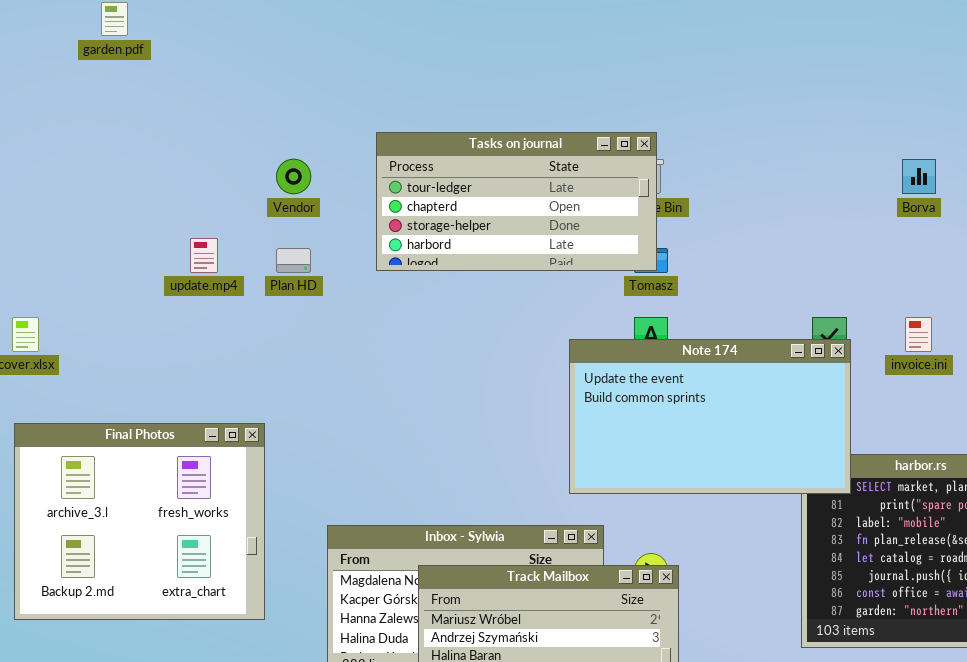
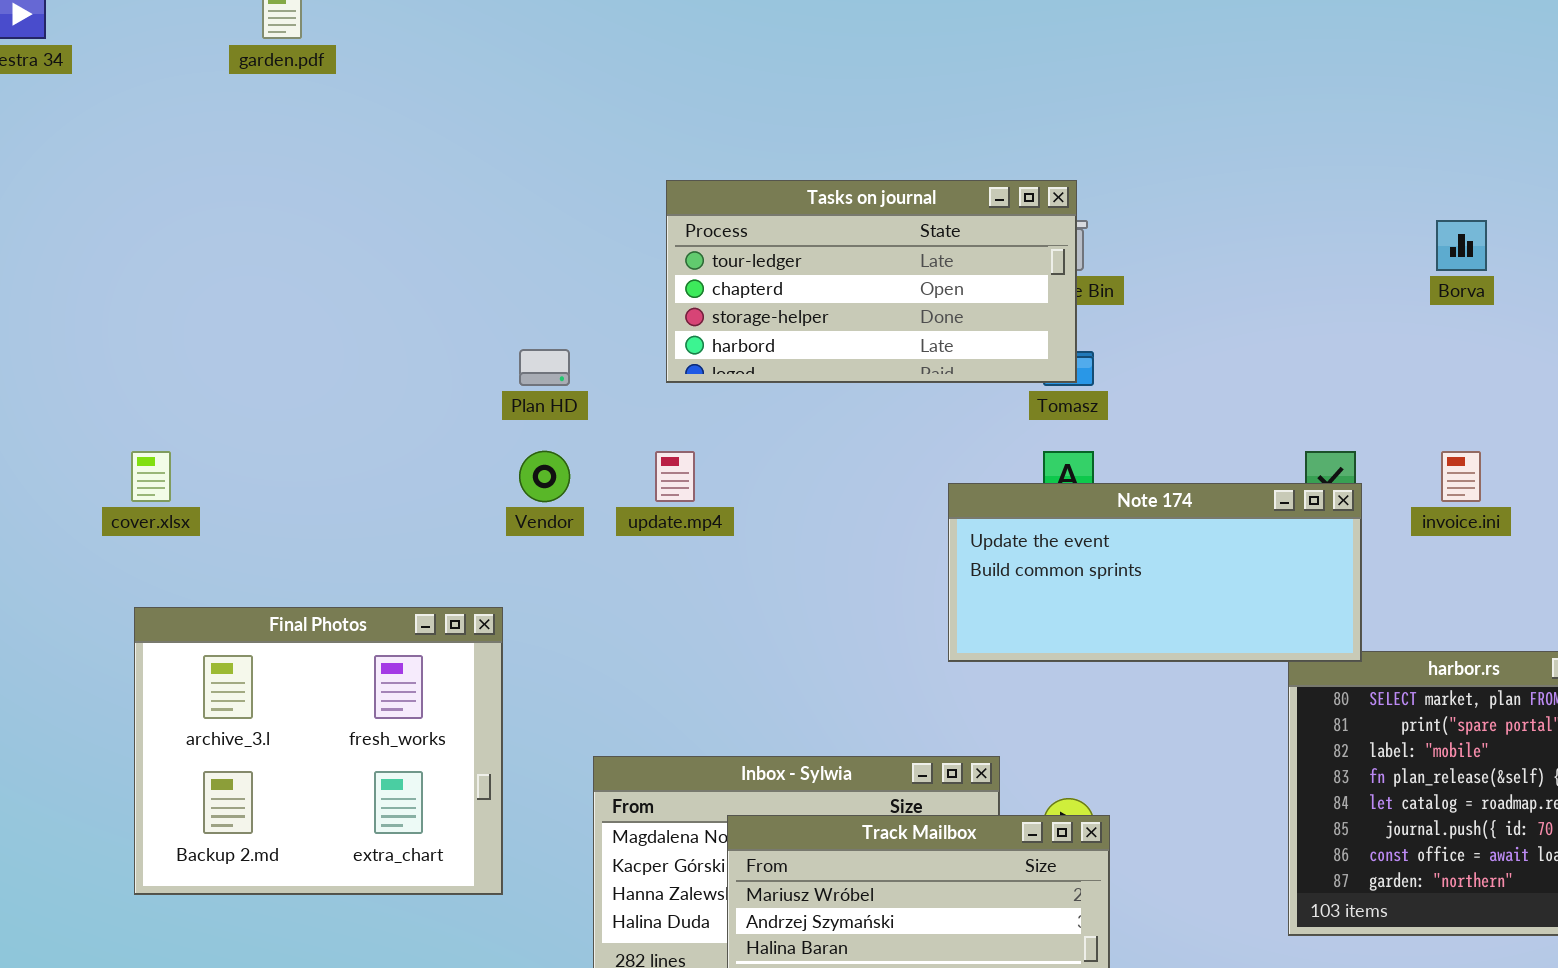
Vendor: [276,159,311,194] -> [519,451,570,502], moved
update.mp4: [190,238,218,273] -> [655,451,695,502], moved
Note 174: [569,339,851,494] -> [948,483,1362,662], resized

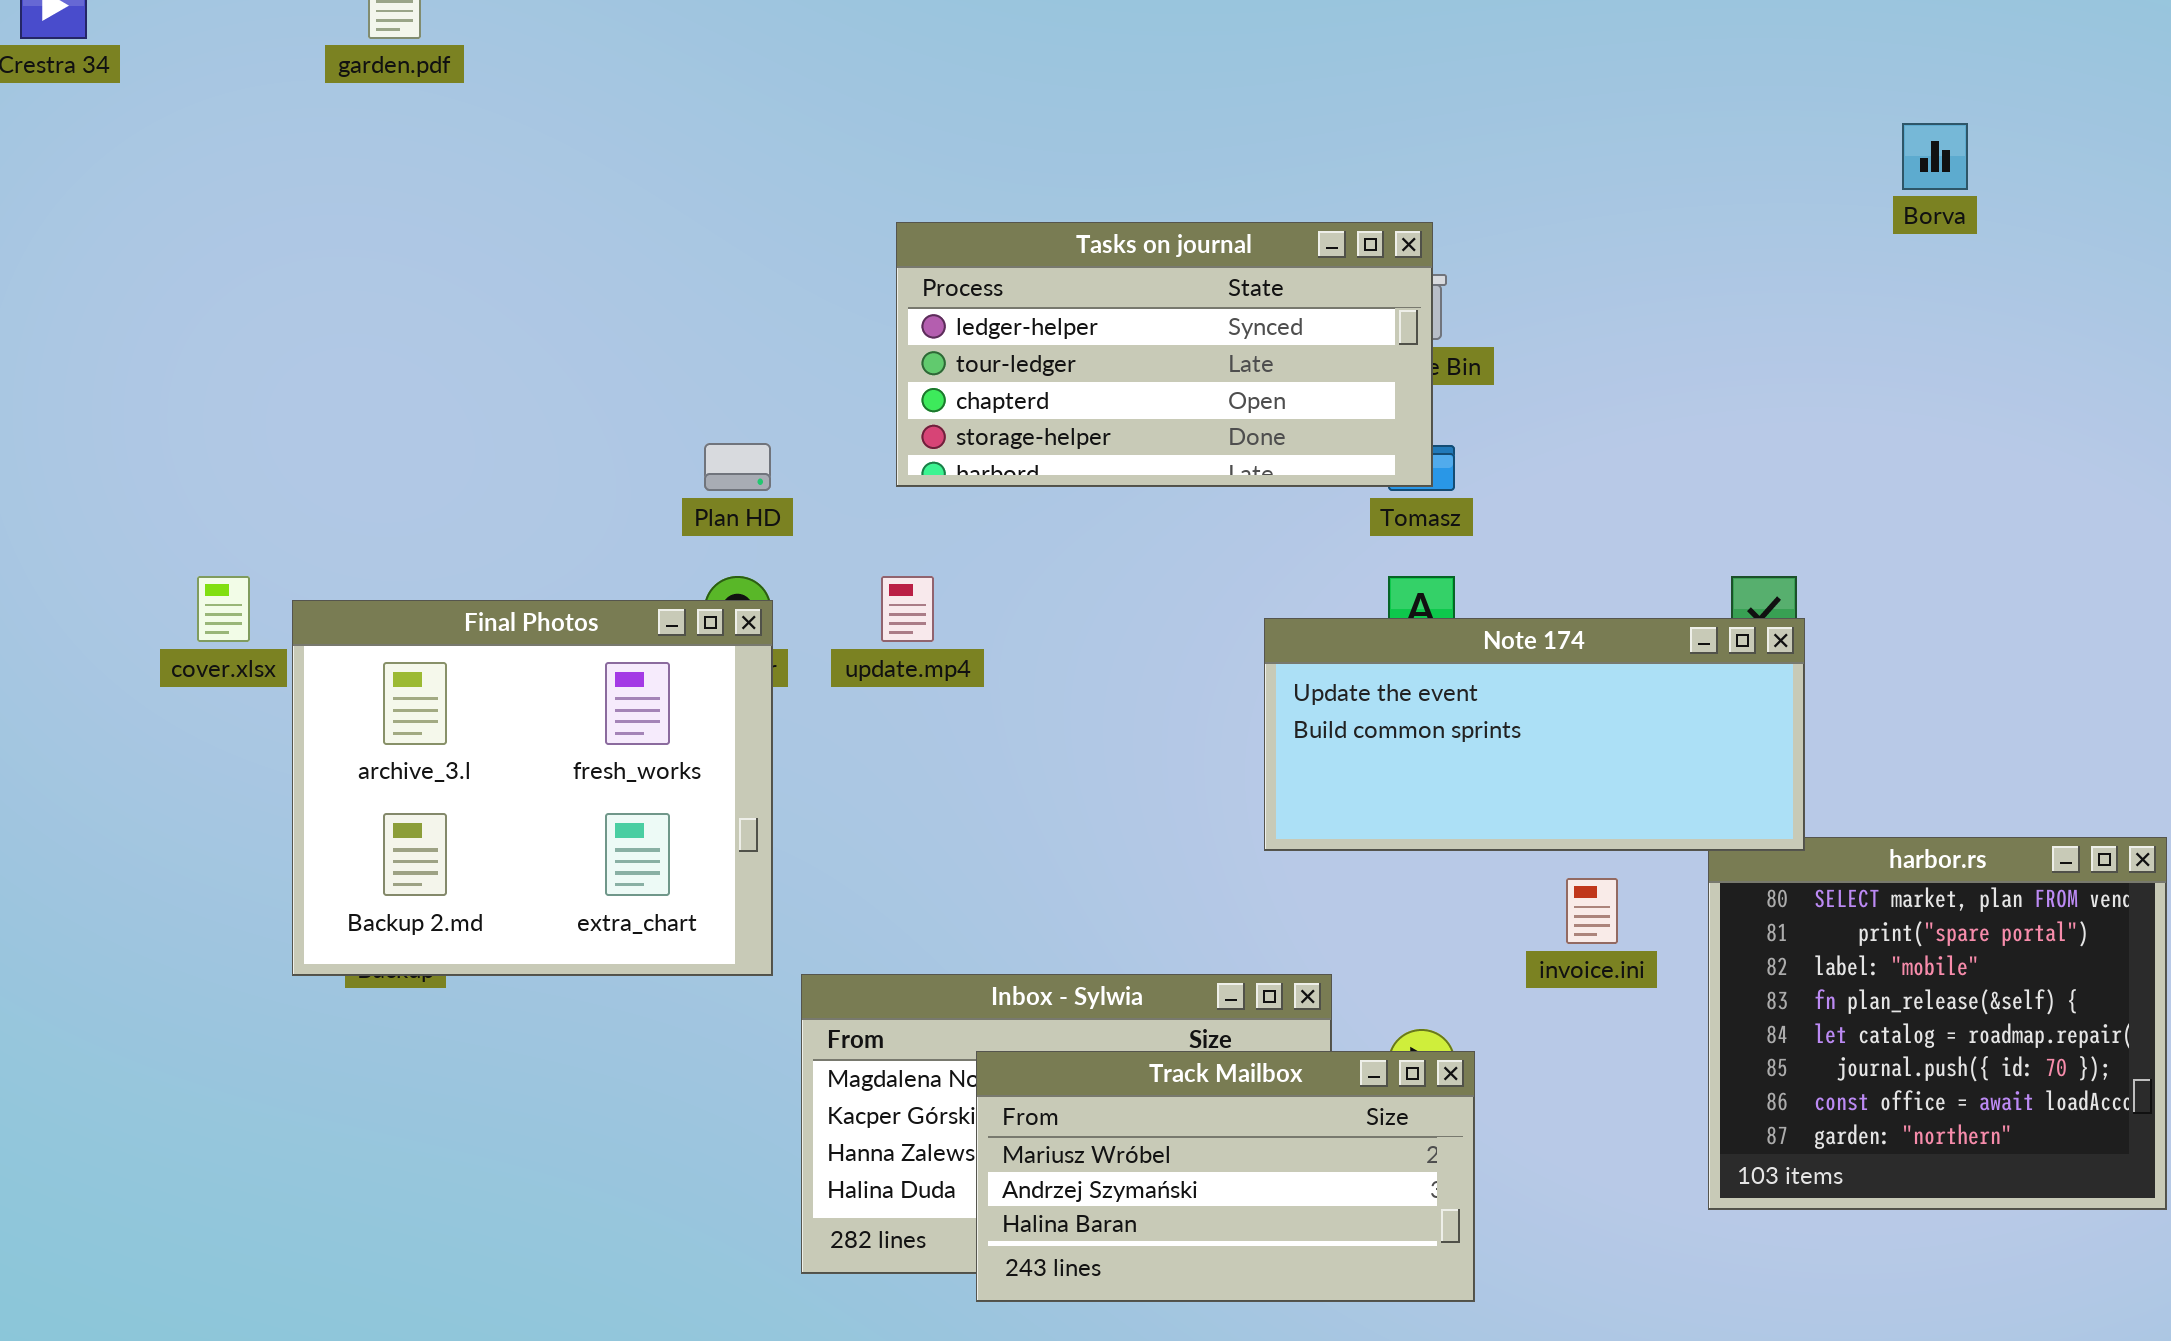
Tasks on journal: [666,180,1077,383] -> [896,222,1433,487], scrolled up 1 row
Borva: [1436,220,1487,271] -> [1902,123,1968,190], moved
invoice.ini: [1441,451,1481,502] -> [1566,878,1618,944], moved
Final Photos: [134,607,503,895] -> [292,600,773,976], moved

